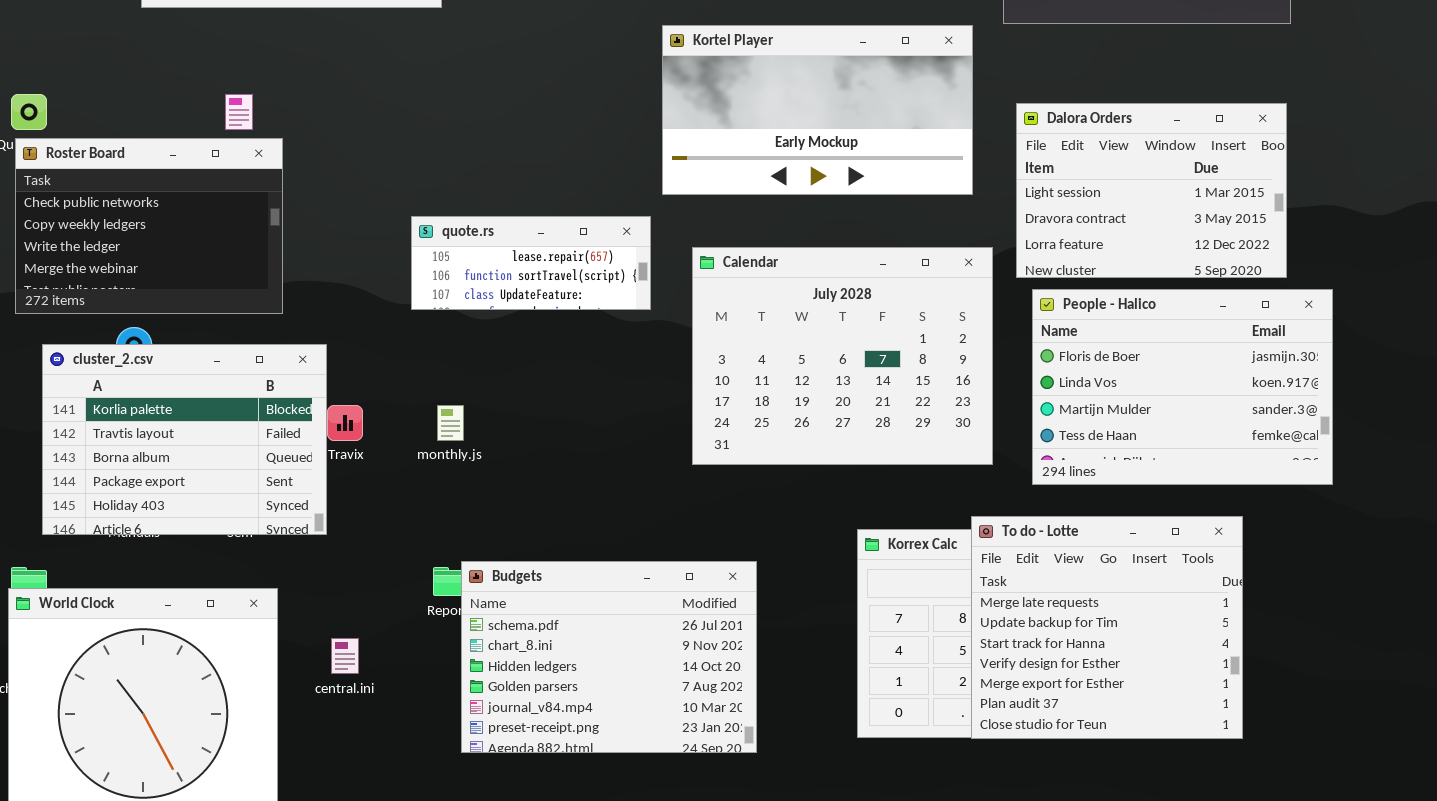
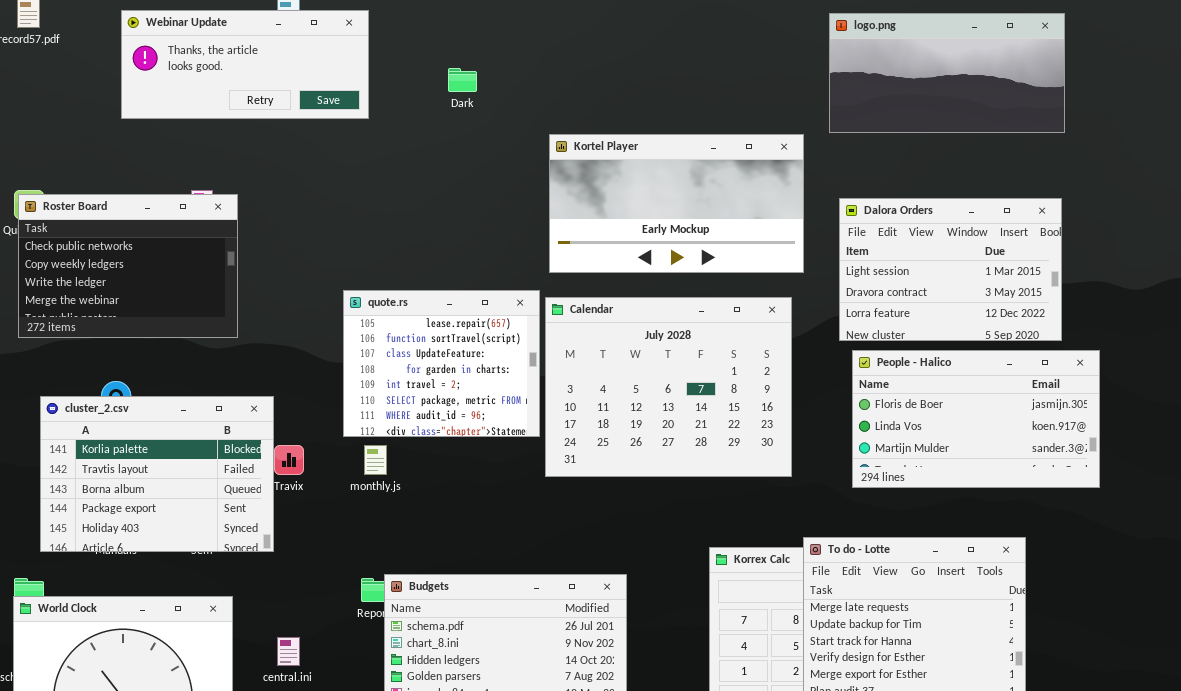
Roster Board: [15,138,283,314] -> [18,194,238,338], moved
quote.rs: [411,216,651,310] -> [343,290,540,437], resized
Calendar: [692,247,993,465] -> [545,297,792,477], moved
People - Halico: [1032,289,1333,485] -> [852,350,1100,488], resized

